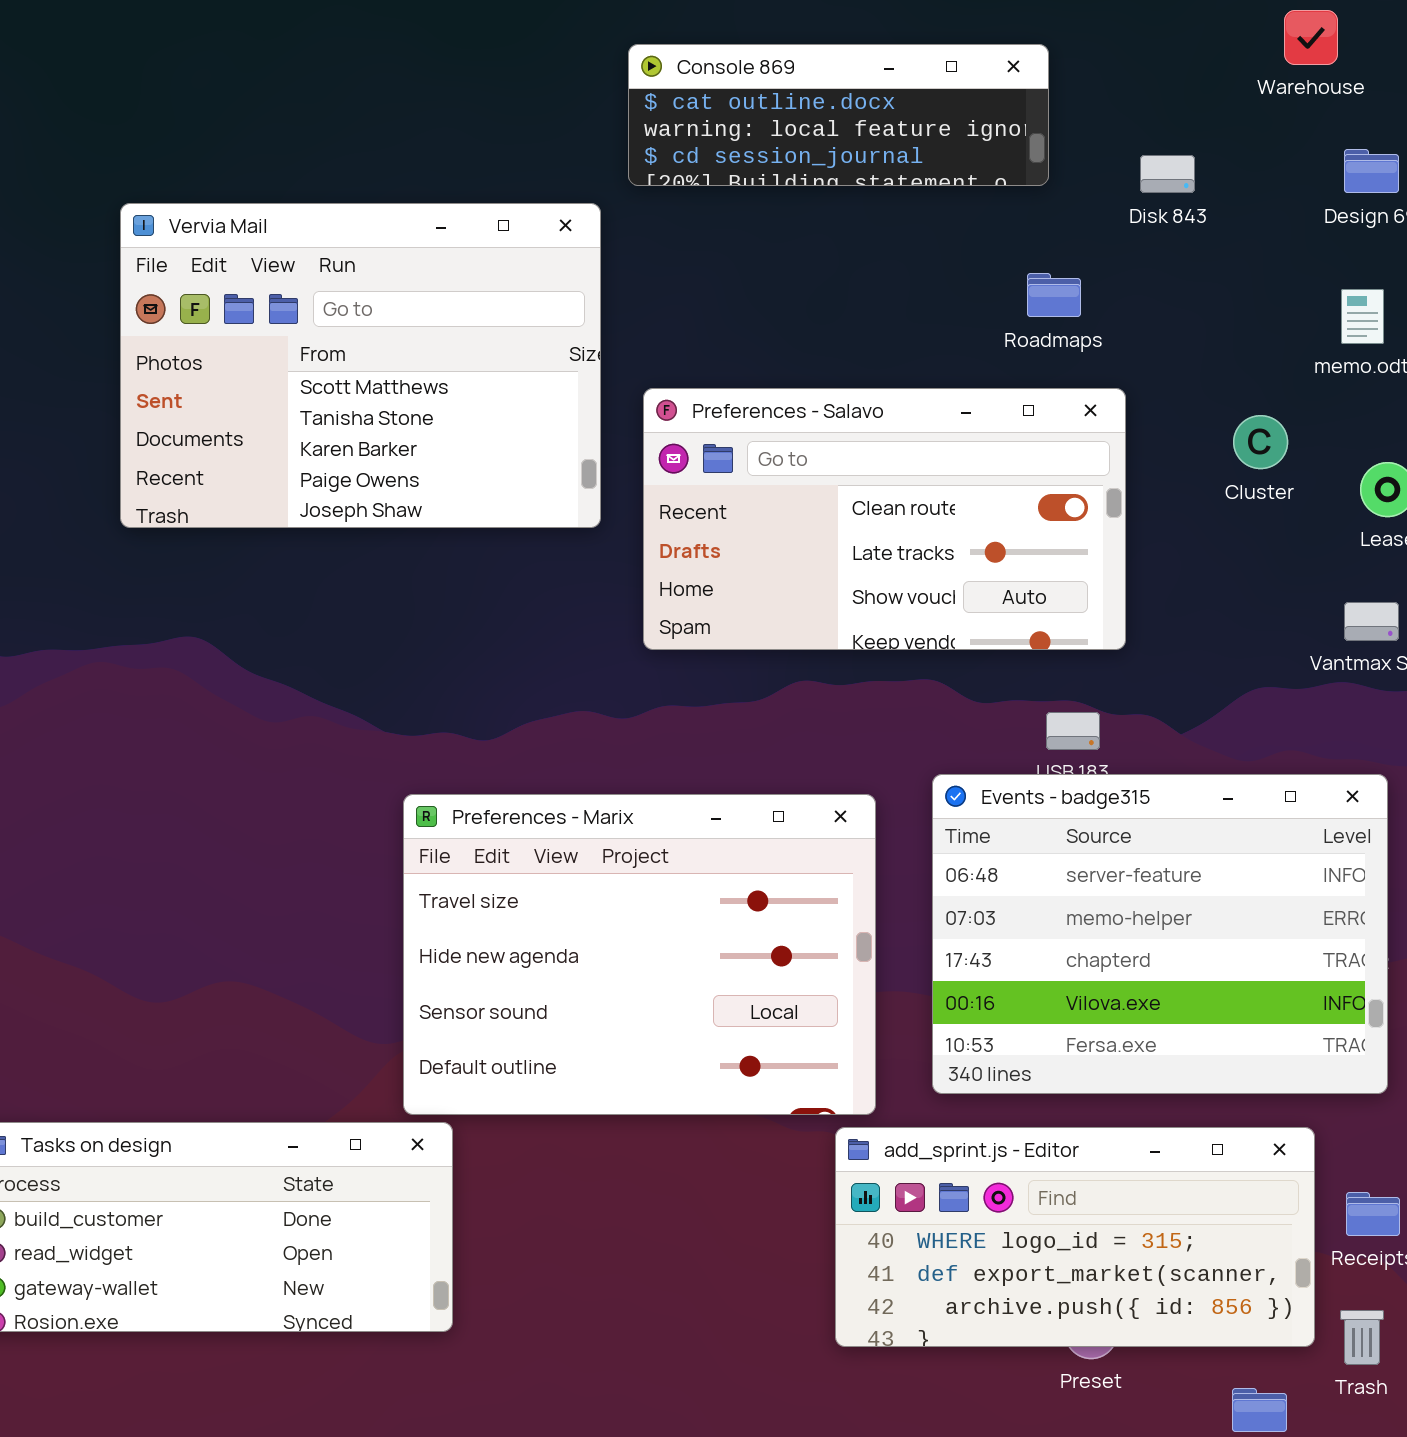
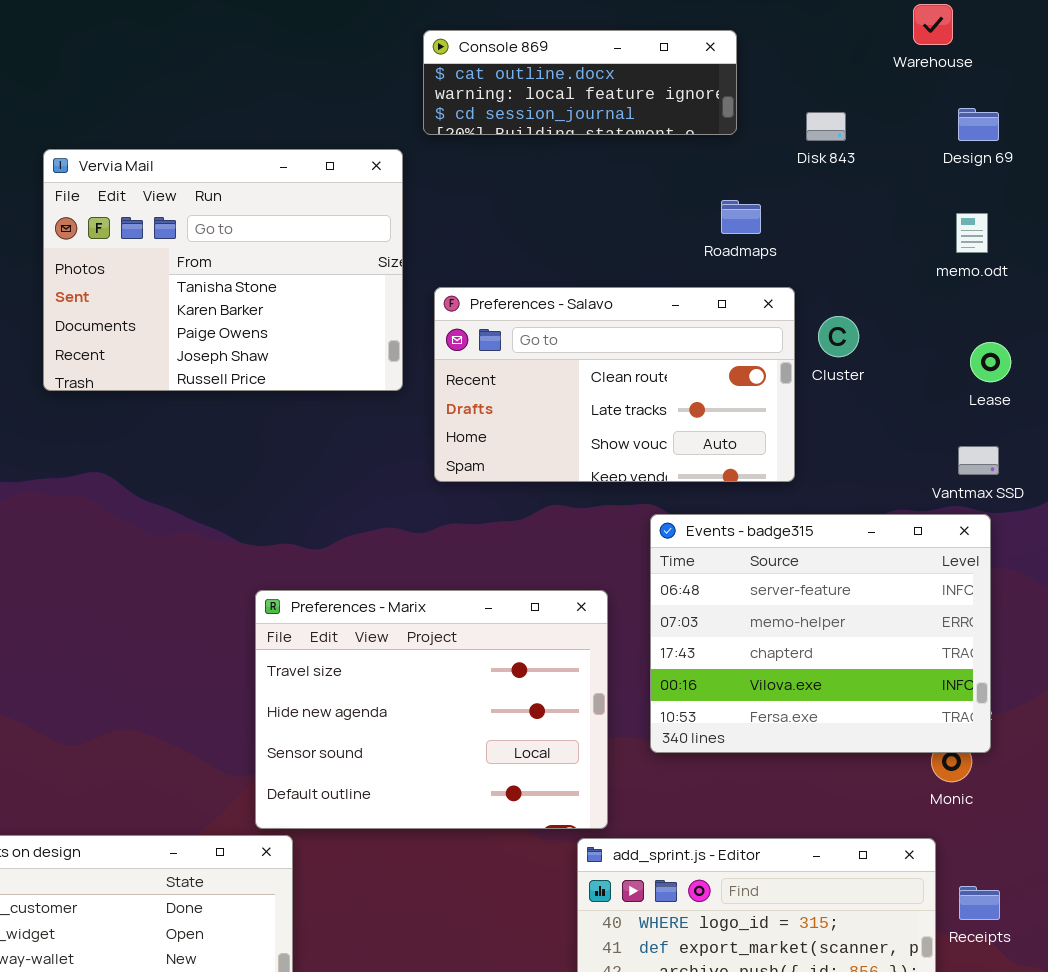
Vervia Mail: [120,203,601,528] -> [43,149,403,391], scrolled down 1 row
Cluster: [1233,415,1288,469] -> [818,316,859,357], moved
Events - badge315: [932,774,1388,1094] -> [650,514,991,753], moved

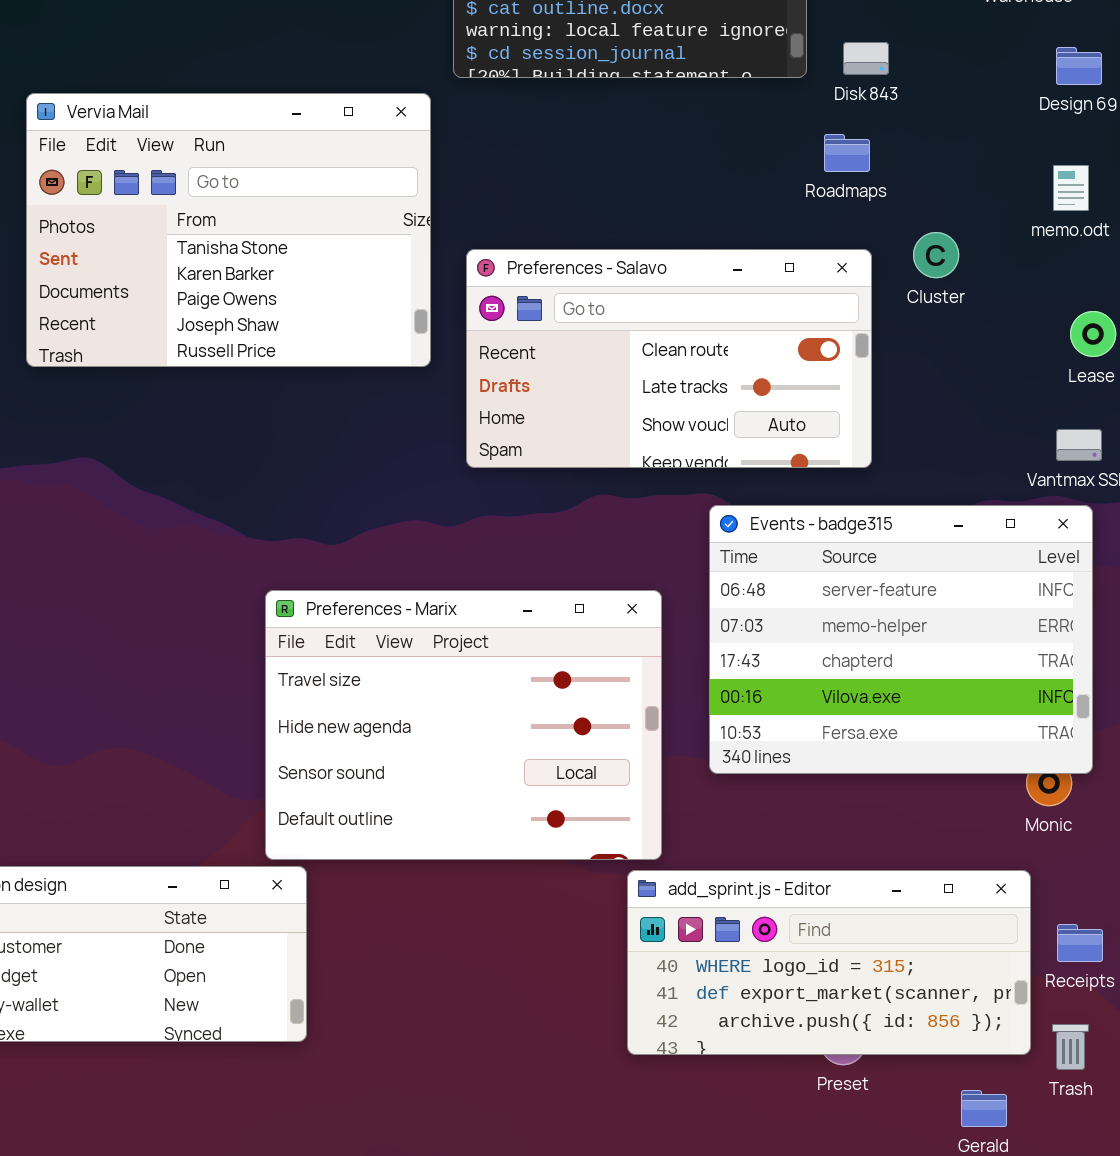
Disk 843: [806,112,846,141] -> [843,42,889,75], moved
Roadmaps: [721,200,761,234] -> [824,134,870,172], moved
Cluster: [818,316,859,357] -> [913,232,959,278], moved

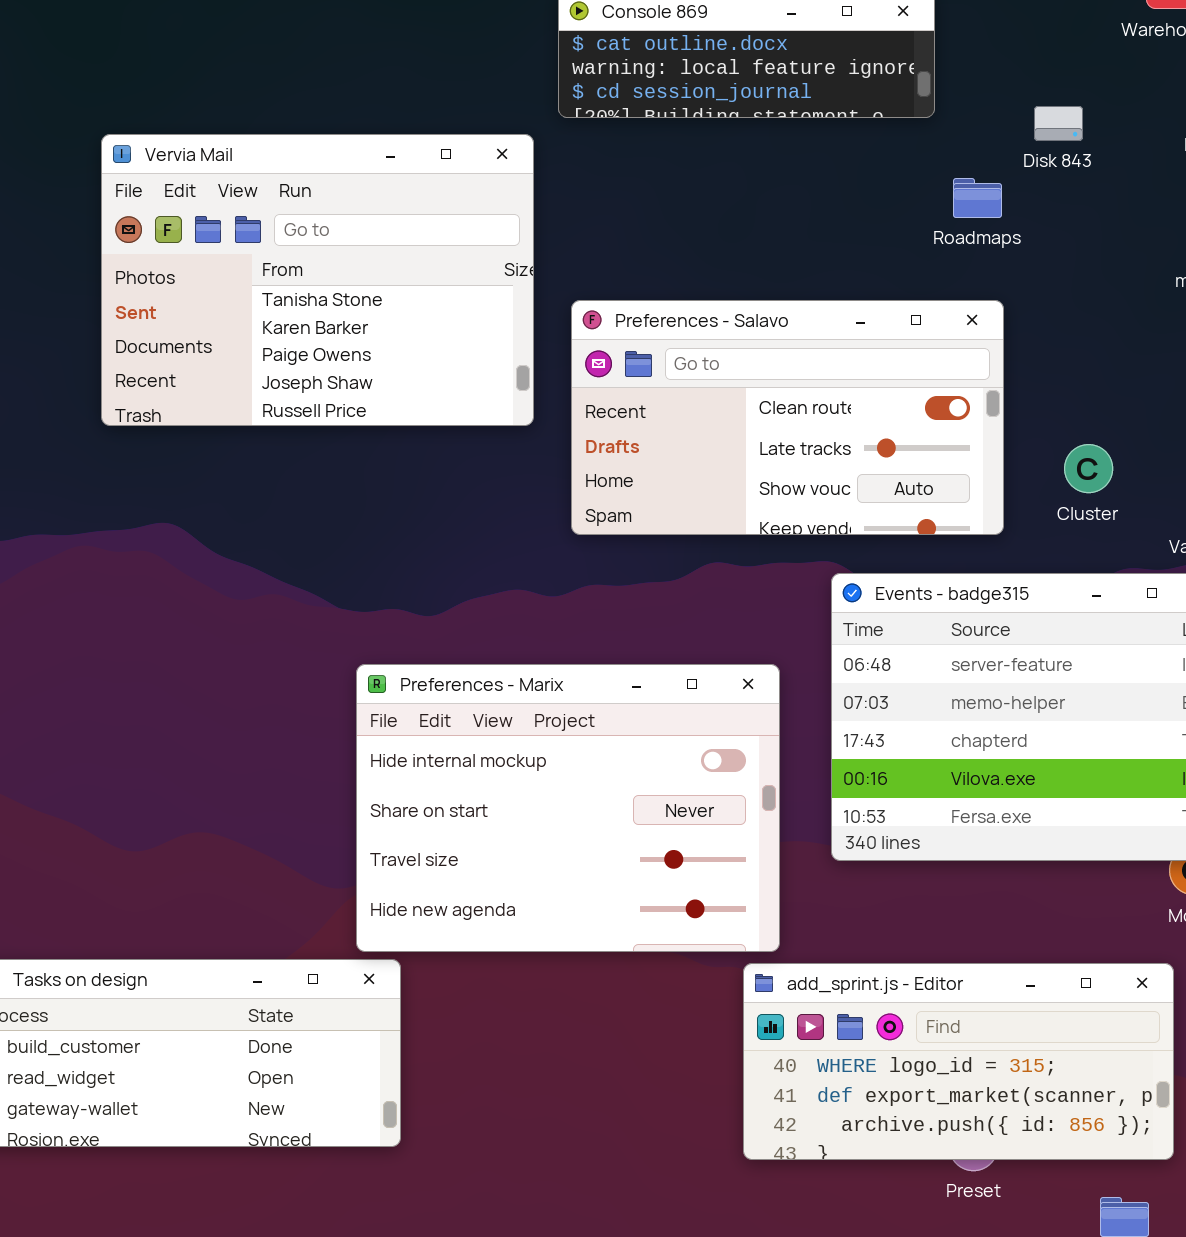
Disk 843: [843,42,889,75] -> [1034,106,1083,141], moved
Cluster: [913,232,959,278] -> [1064,444,1113,493], moved
Preferences - Marix: [265,590,662,860] -> [356,664,780,952], scrolled up 2 rows

